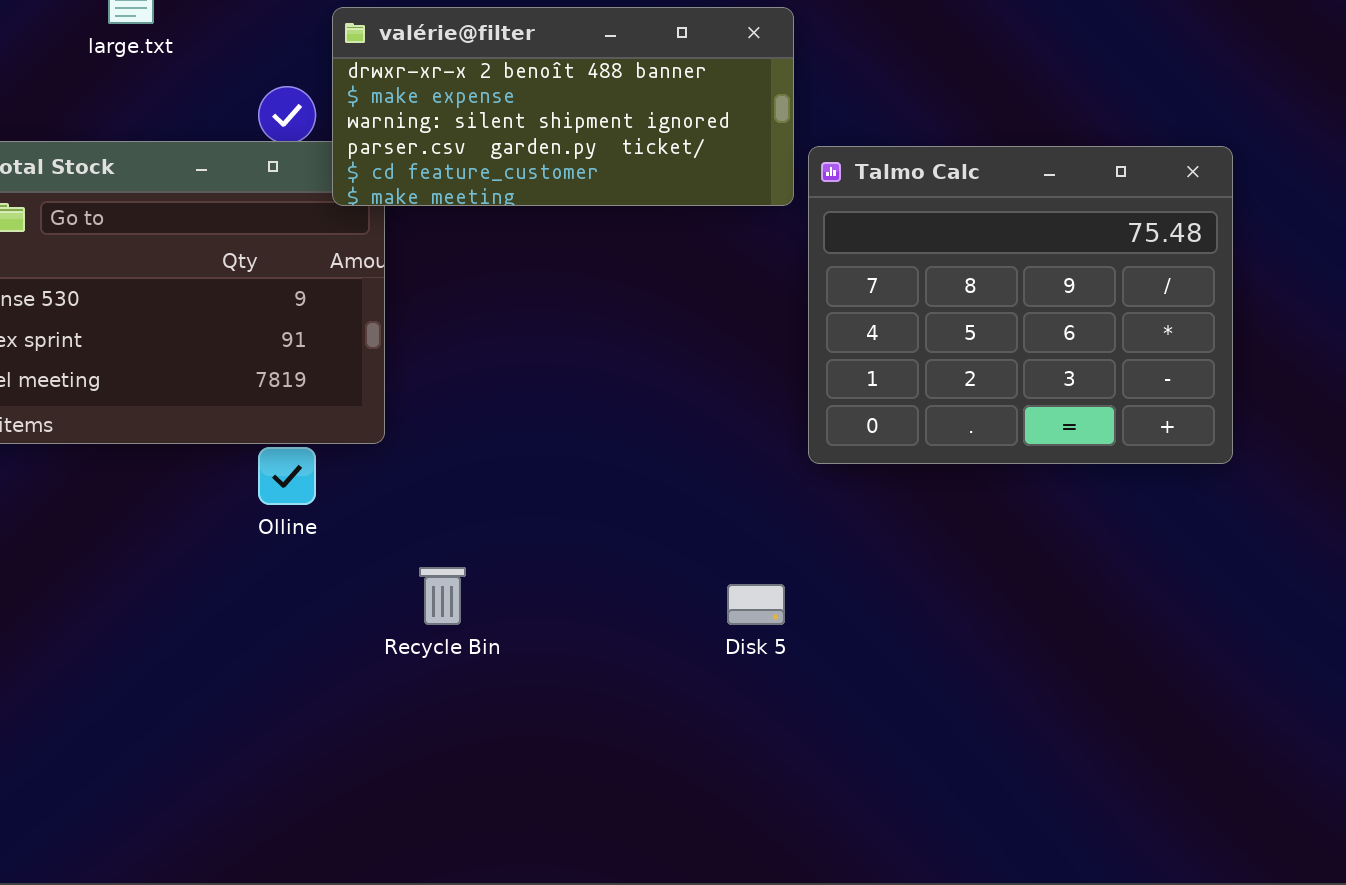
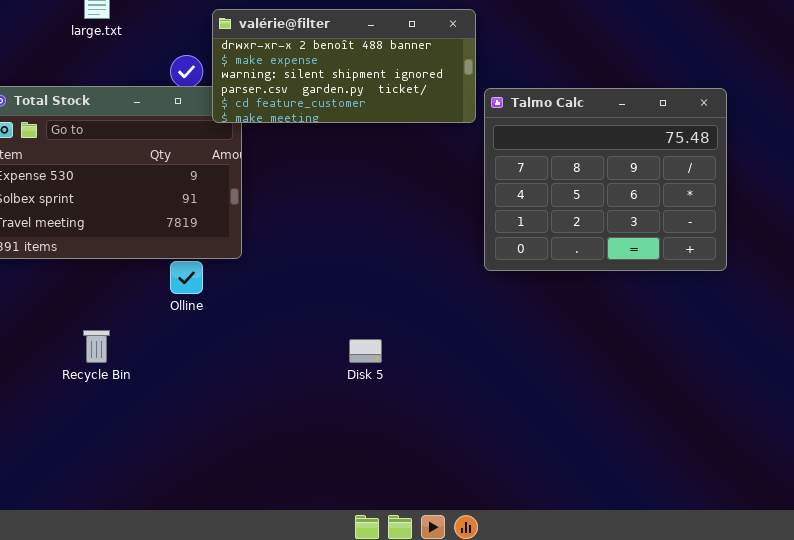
Recycle Bin: [419,567,466,625] -> [83,330,110,363], moved
Disk 5: [727,584,785,625] -> [349,339,382,363], moved

